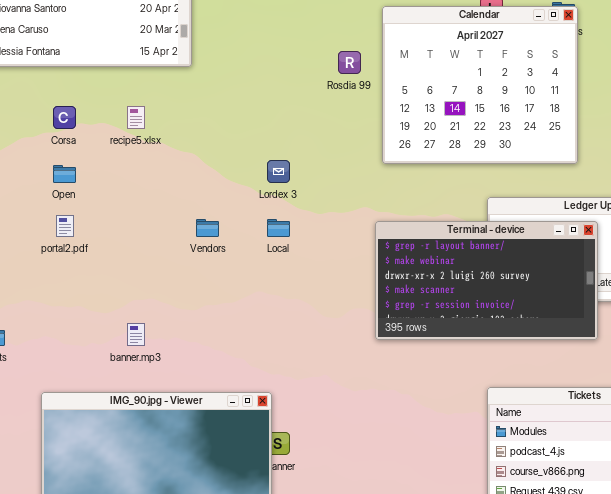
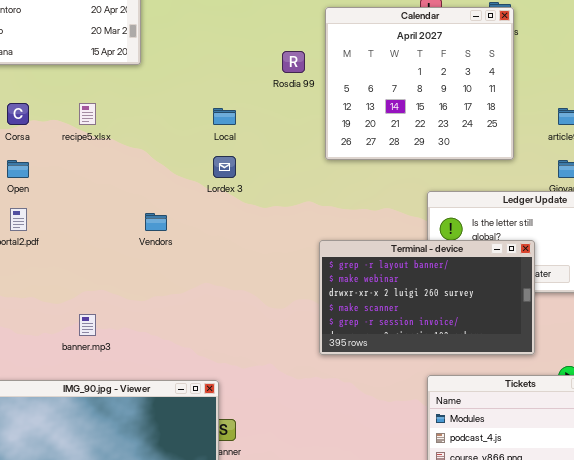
Local: [267,219,290,237] -> [213,108,236,125], moved
Terminal - device: [375,221,598,340] -> [319,240,535,355], moved

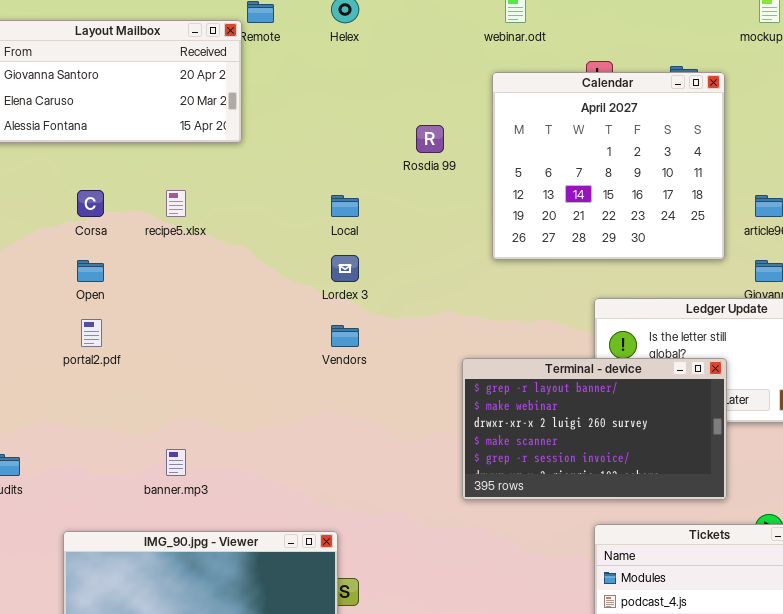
Calendar: [325,7,514,160] -> [492,72,725,260], moved
Vendors: [145,213,167,231] -> [331,325,359,347], moved

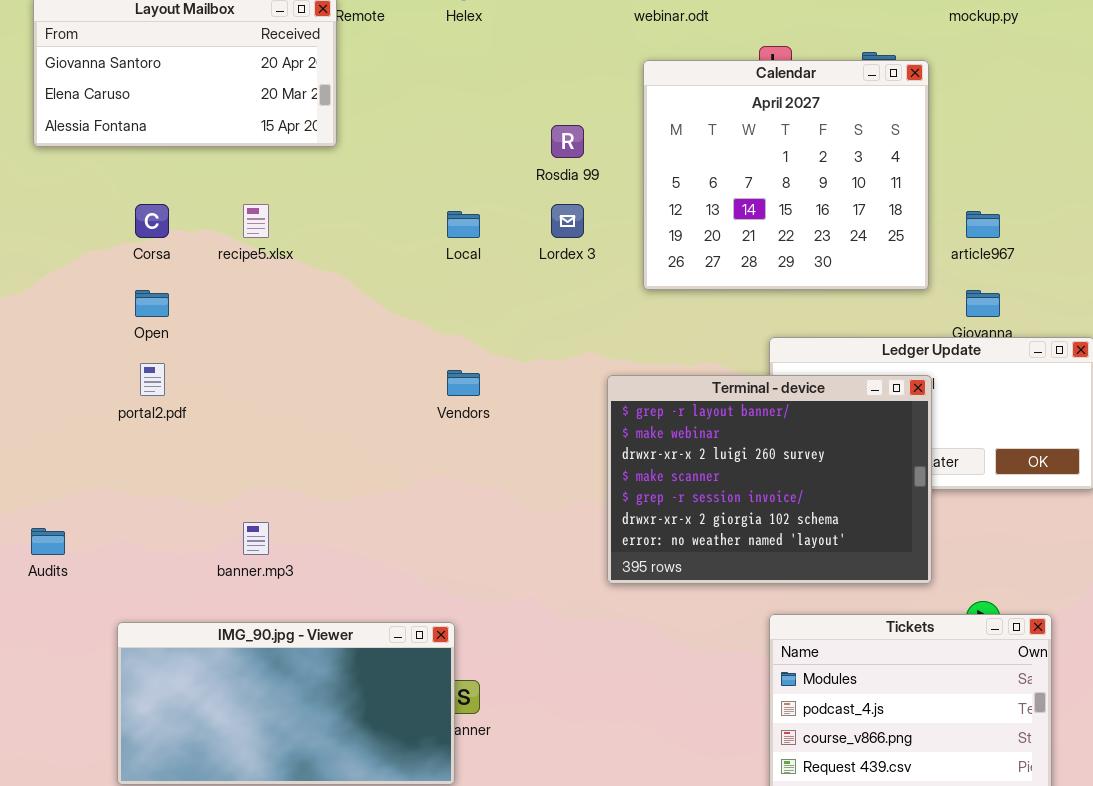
Lordex 3: [331,255,359,282] -> [551,204,584,238], moved
Terminal - device: [462,358,727,500] -> [607,375,932,584], resized

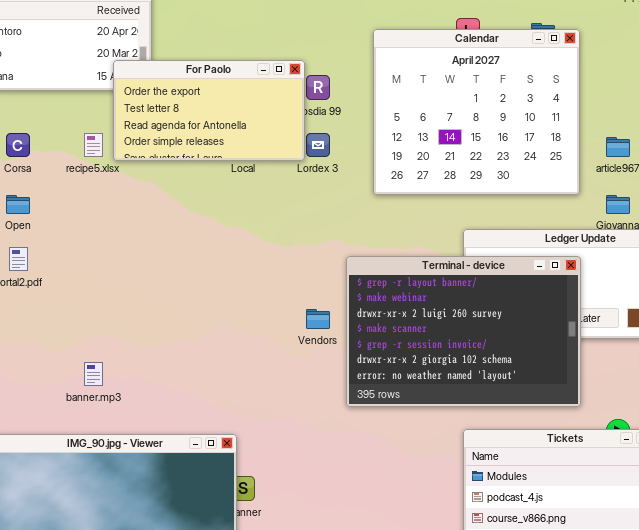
For Paolo: none -> [113,60,305,161], opened
Vendors: [447,370,480,396] -> [306,309,330,329], moved

